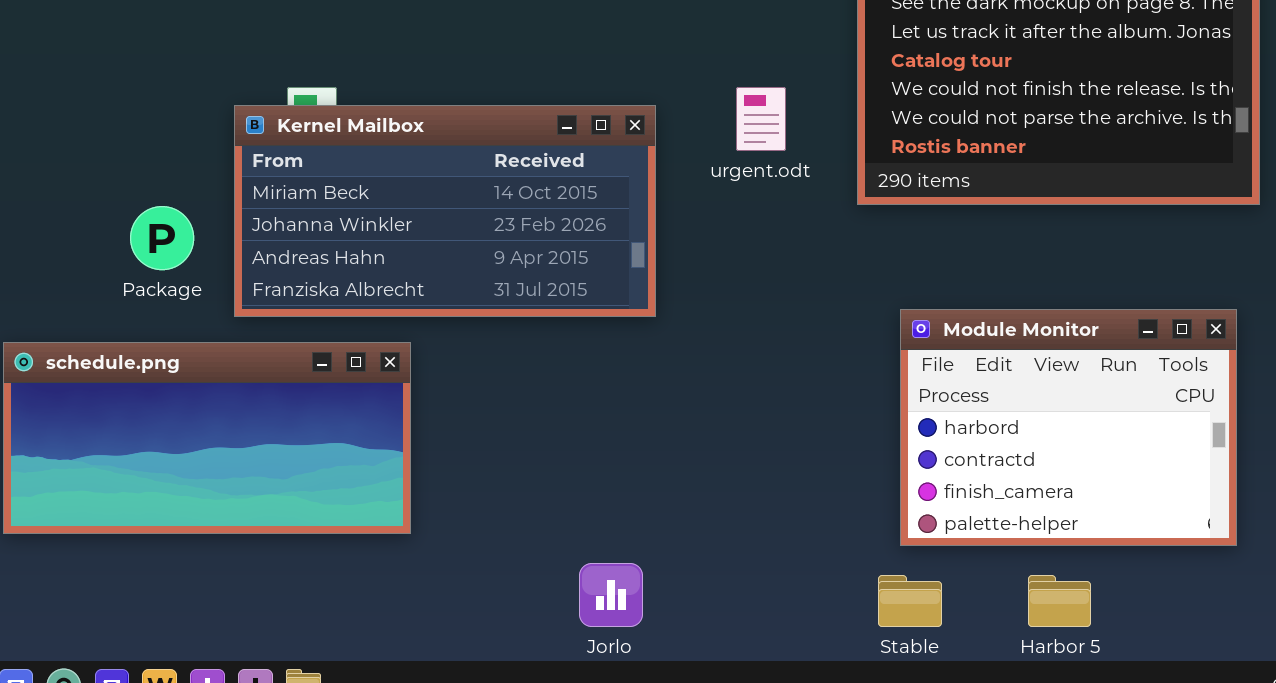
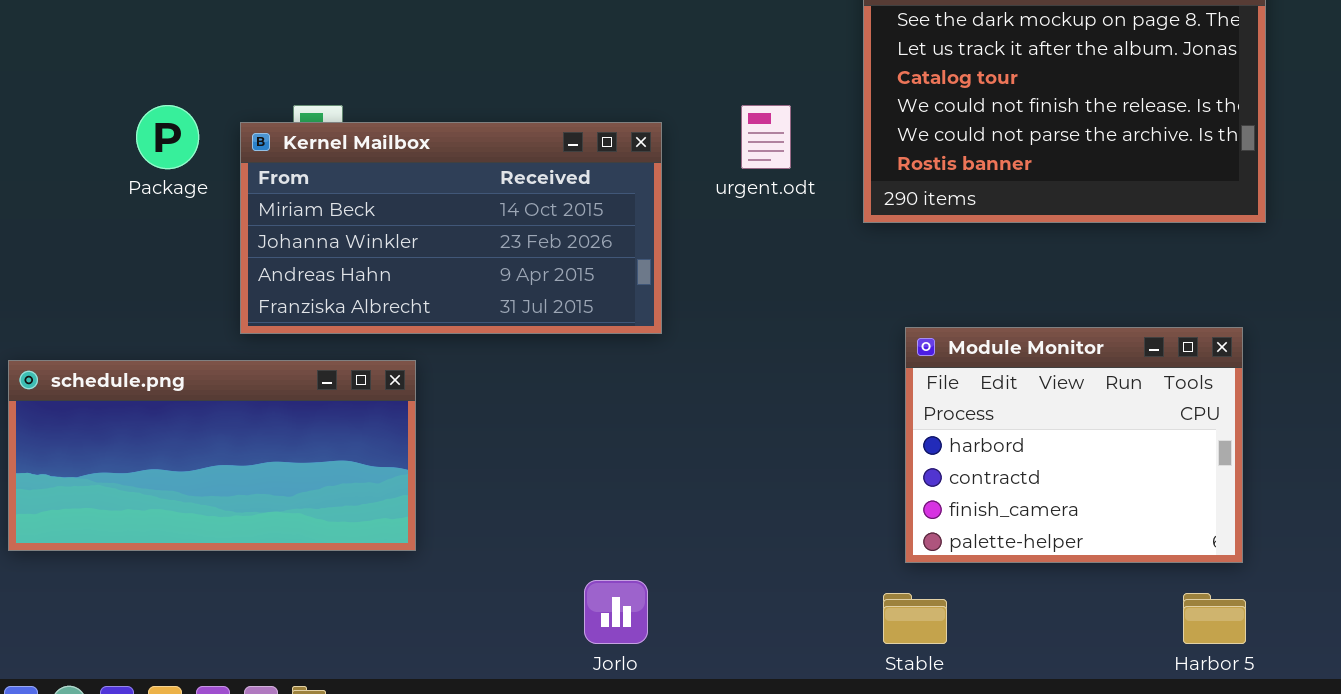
Package: [130,206,194,270] -> [136,105,199,169], moved
Harbor 5: [1028,575,1091,627] -> [1183,593,1246,644], moved

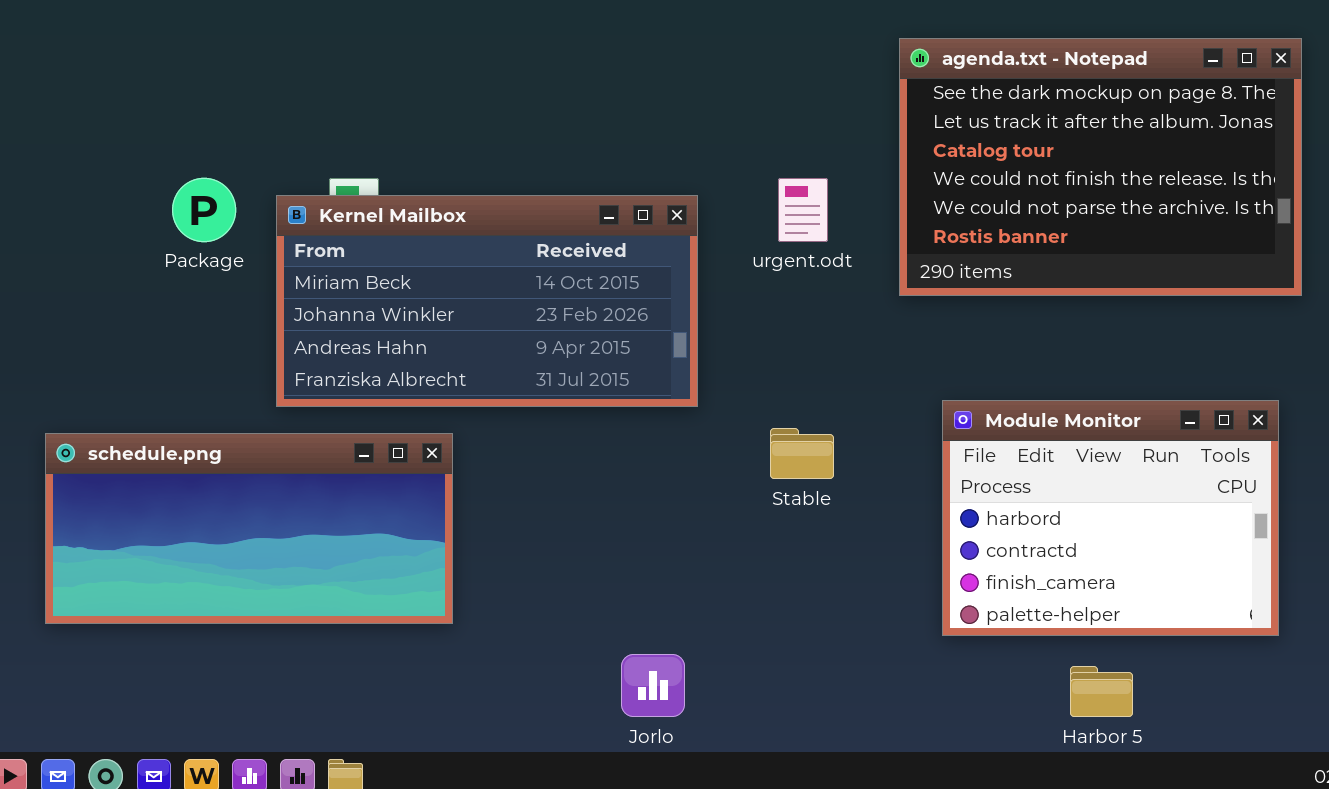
Stable: [883,593,947,644] -> [770,428,834,479], moved
Harbor 5: [1183,593,1246,644] -> [1070,666,1133,717], moved

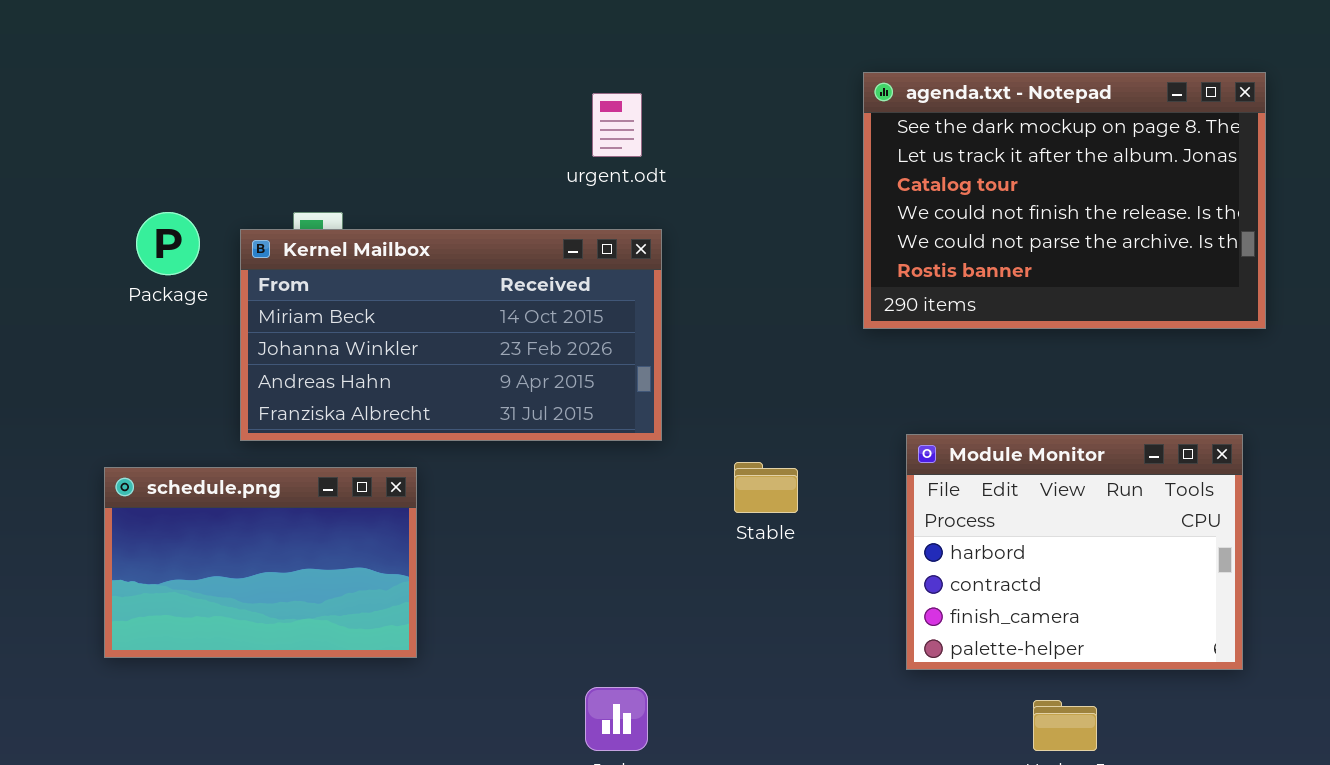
urgent.odt: [778,178,828,242] -> [592,93,642,157], moved
schedule.png: [45,433,453,624] -> [104,467,417,658], resized

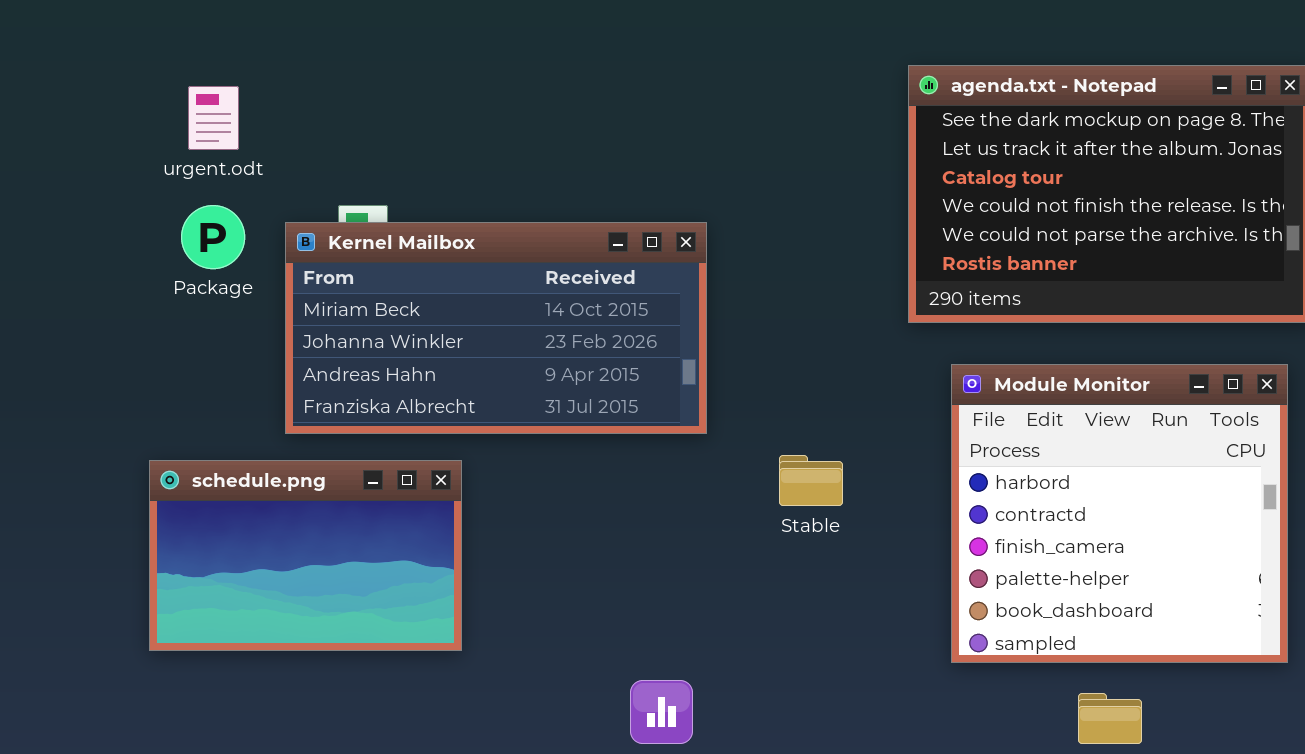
urgent.odt: [592,93,642,157] -> [188,86,239,150], moved
Module Monitor: [906,434,1243,670] -> [951,364,1288,663], resized

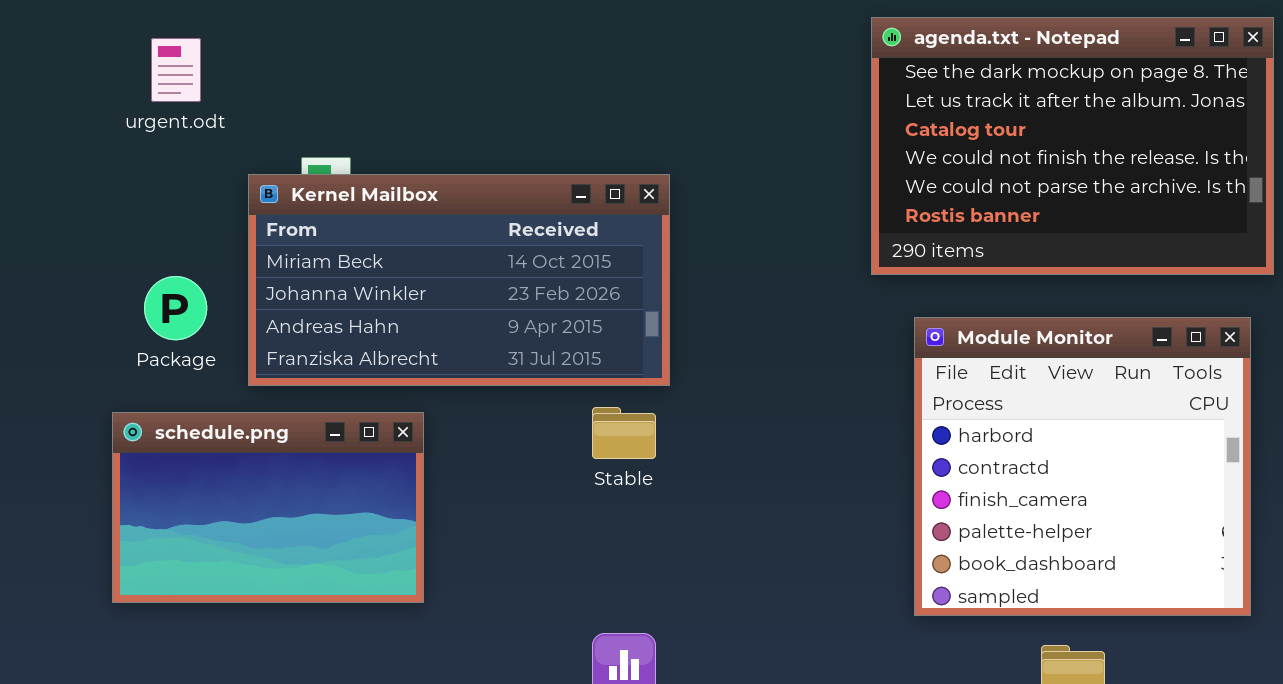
Package: [181,205,245,269] -> [144,276,207,340], moved
Stable: [779,455,843,506] -> [592,407,656,459], moved

